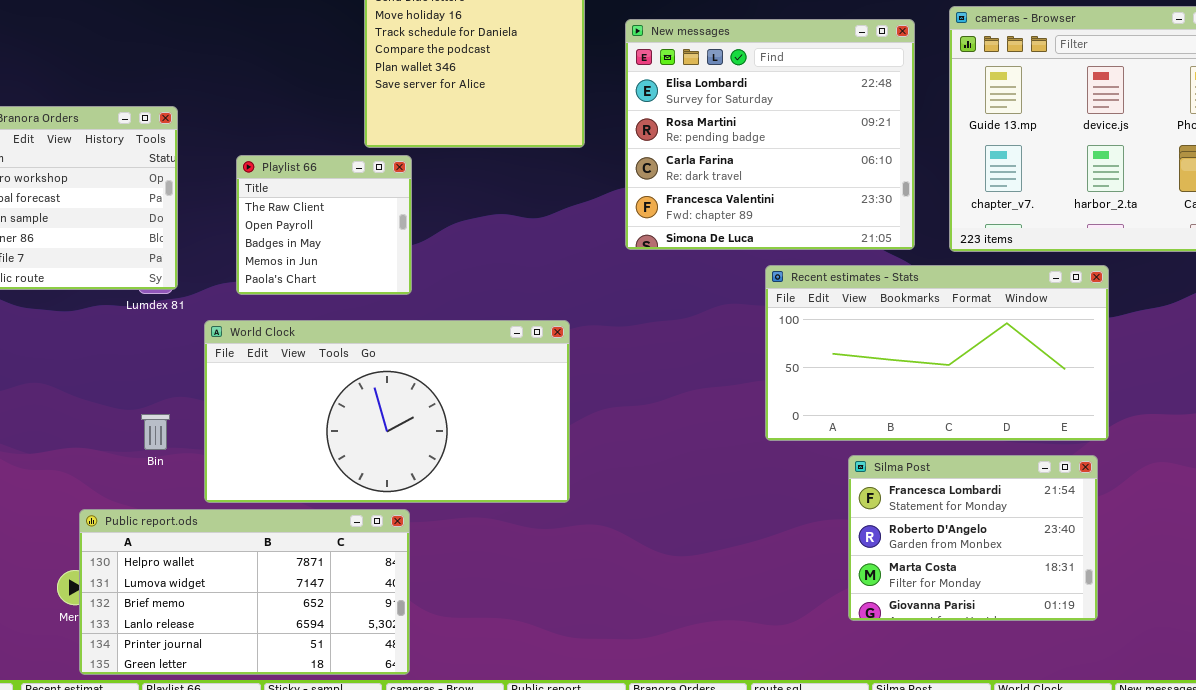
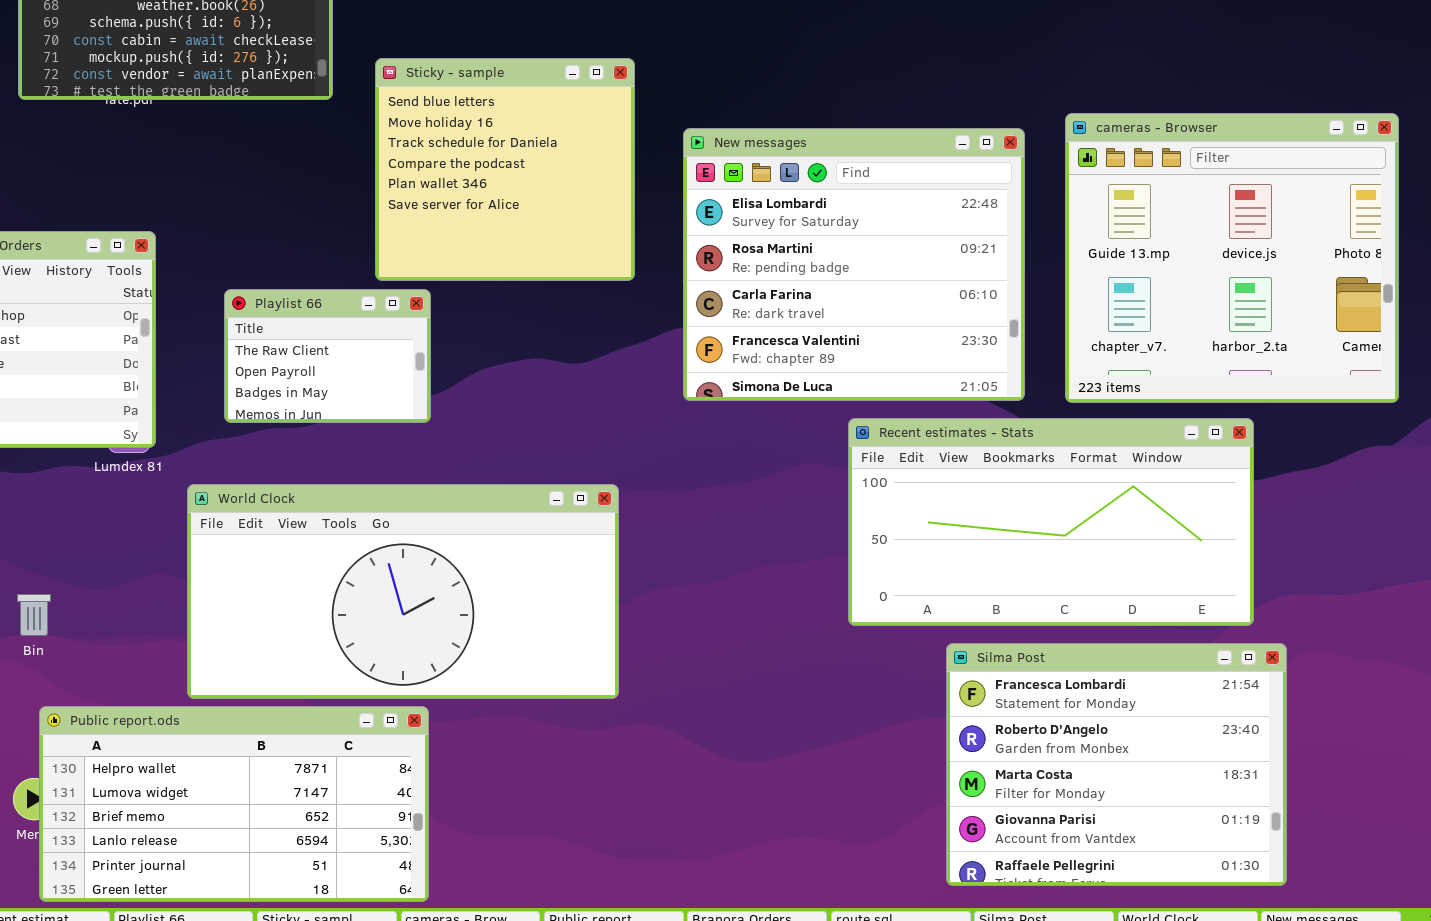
Playlist 66: [236,155,412,295] -> [224,289,431,423], resized
Bin: [141,414,170,450] -> [17,594,51,636], moved
Silma Post: [848,455,1098,621] -> [946,643,1287,886], resized

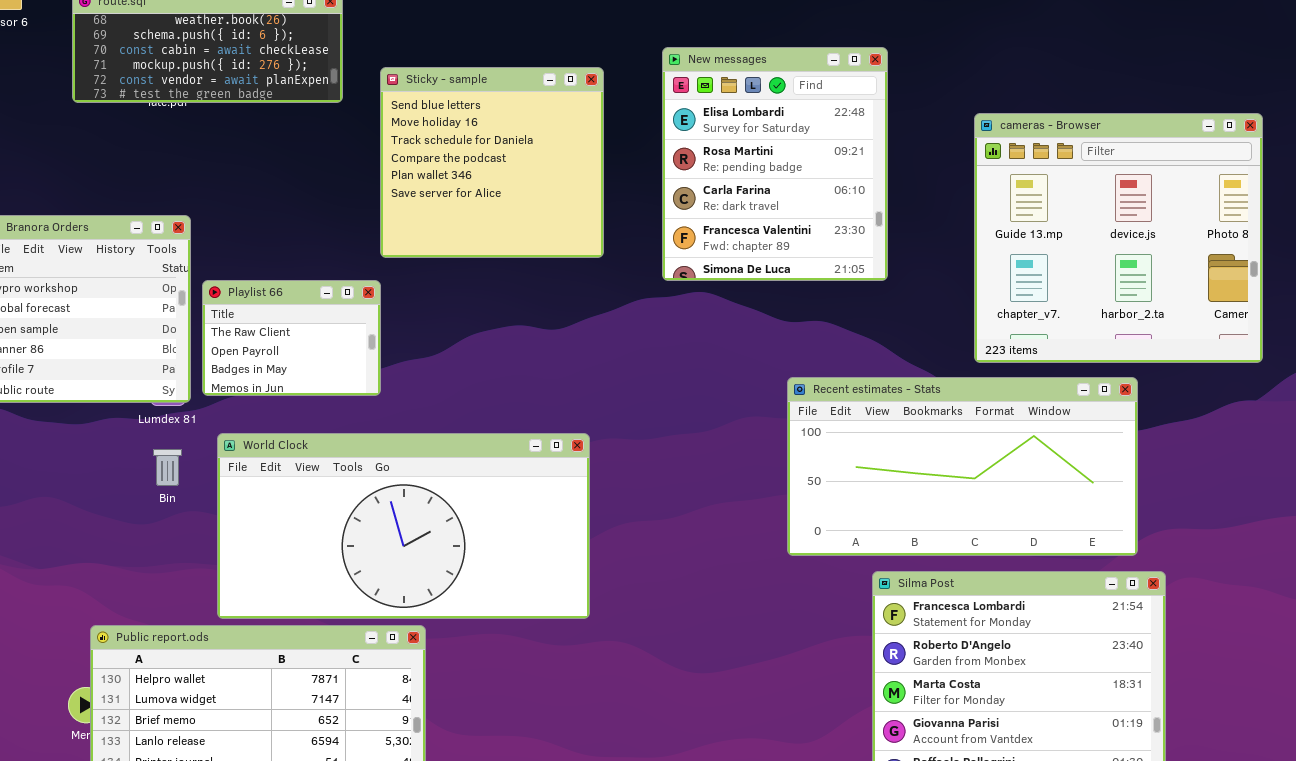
New messages: [683,128,1025,401] -> [662,47,888,281], moved, resized
Playlist 66: [224,289,431,423] -> [202,280,381,396], moved
Bin: [17,594,51,636] -> [153,449,182,486], moved

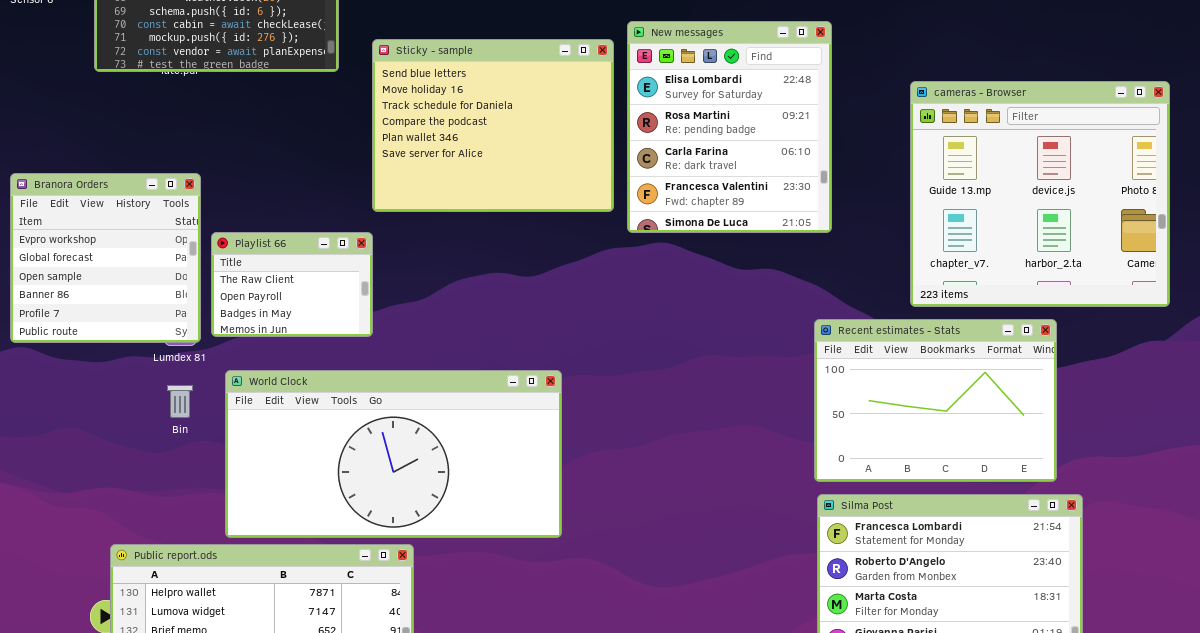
Sticky - sample: [380,67,604,258] -> [372,39,614,212], resized
Recent estimates - Stats: [787,377,1138,556] -> [814,319,1057,482], resized

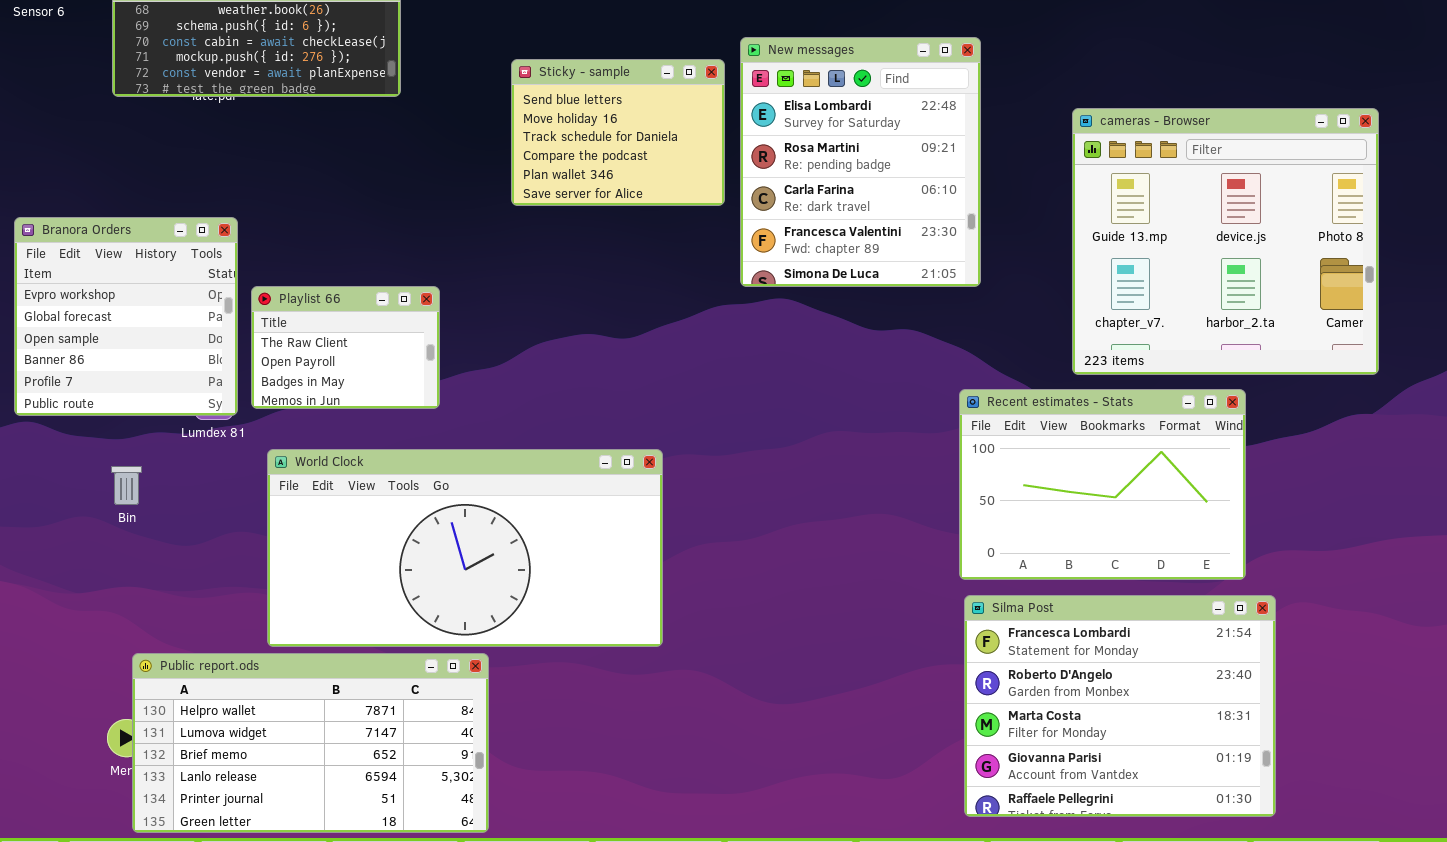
Sticky - sample: [372,39,614,212] -> [511,59,725,206], resized
Bin: [167,385,193,418] -> [111,466,142,505], moved

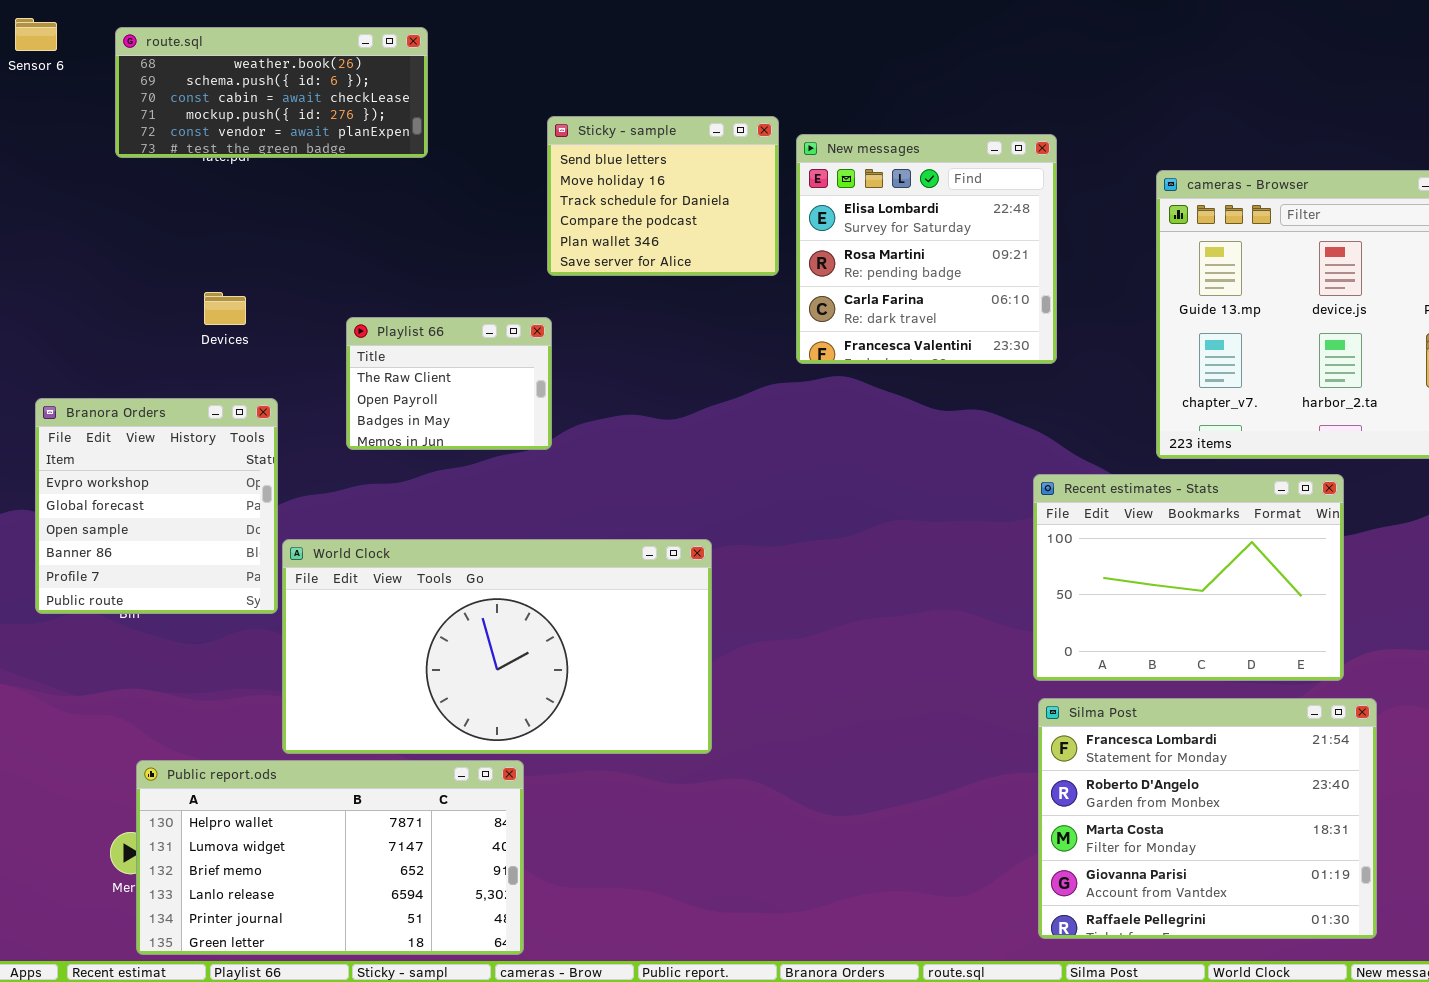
New messages: [740,37,981,287] -> [796,134,1057,364], resized
Branora Orders: [14,217,238,416] -> [35,398,278,614], moved
Playlist 66: [251,286,440,409] -> [346,317,552,450], moved

